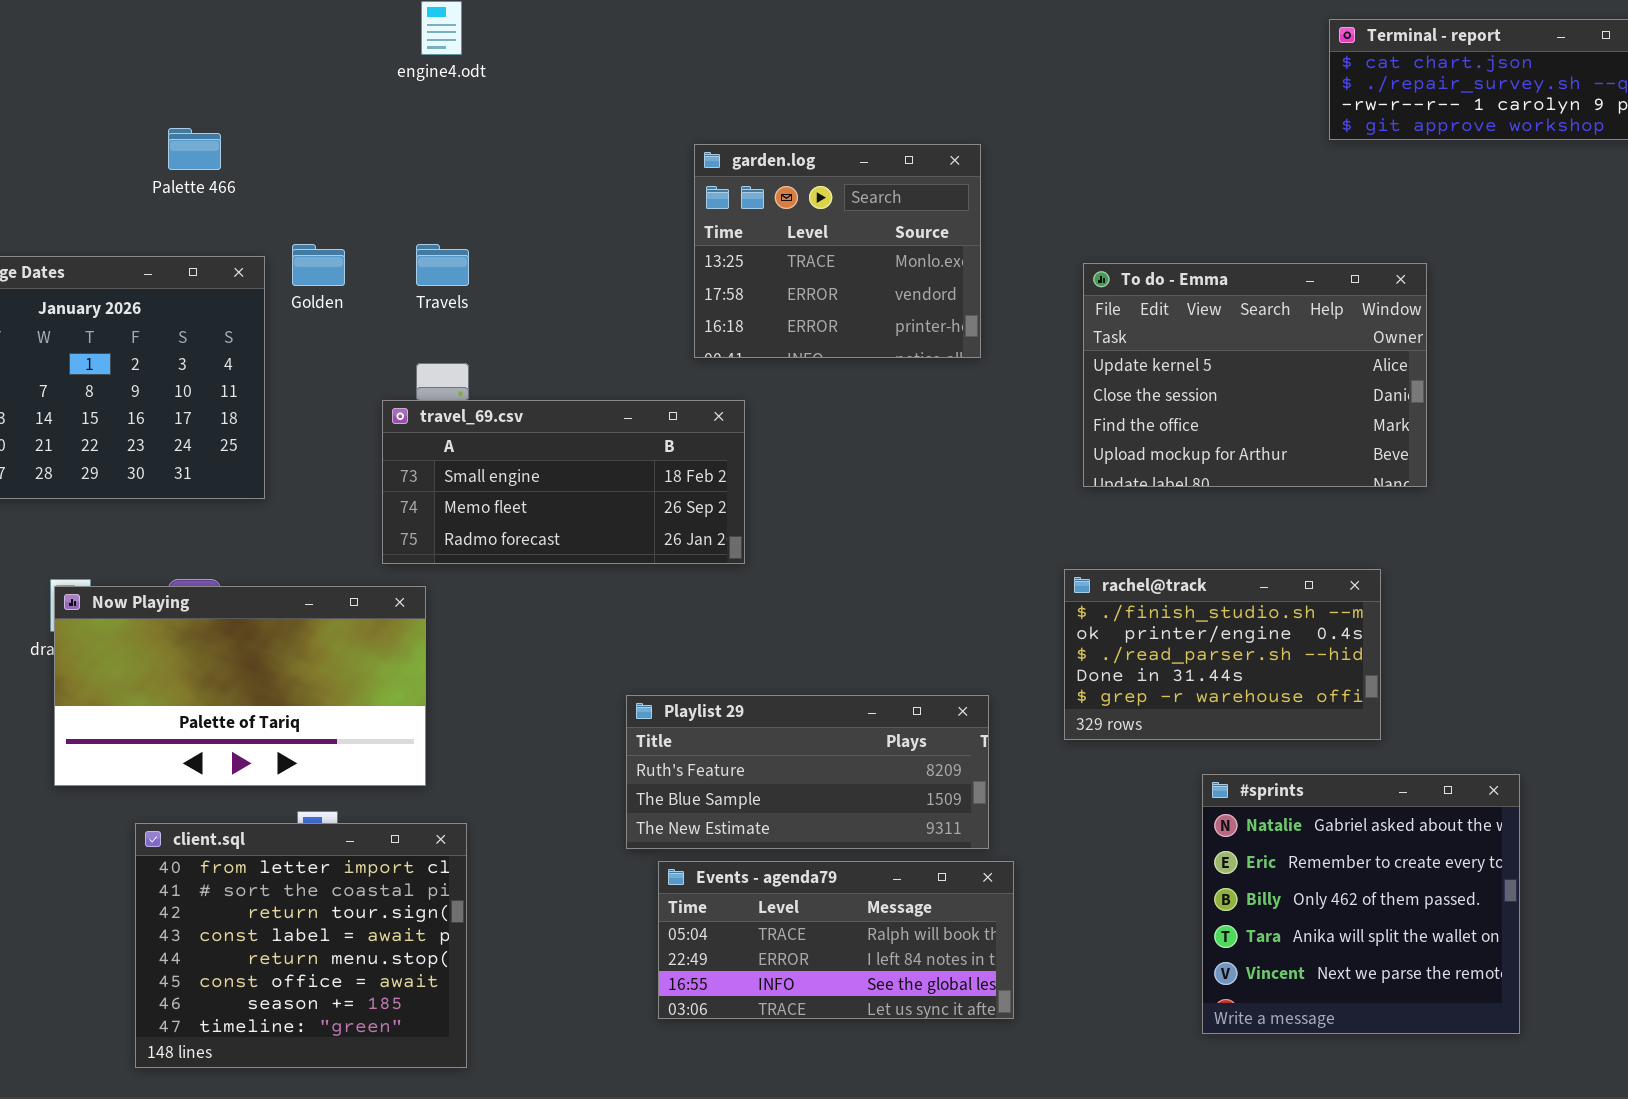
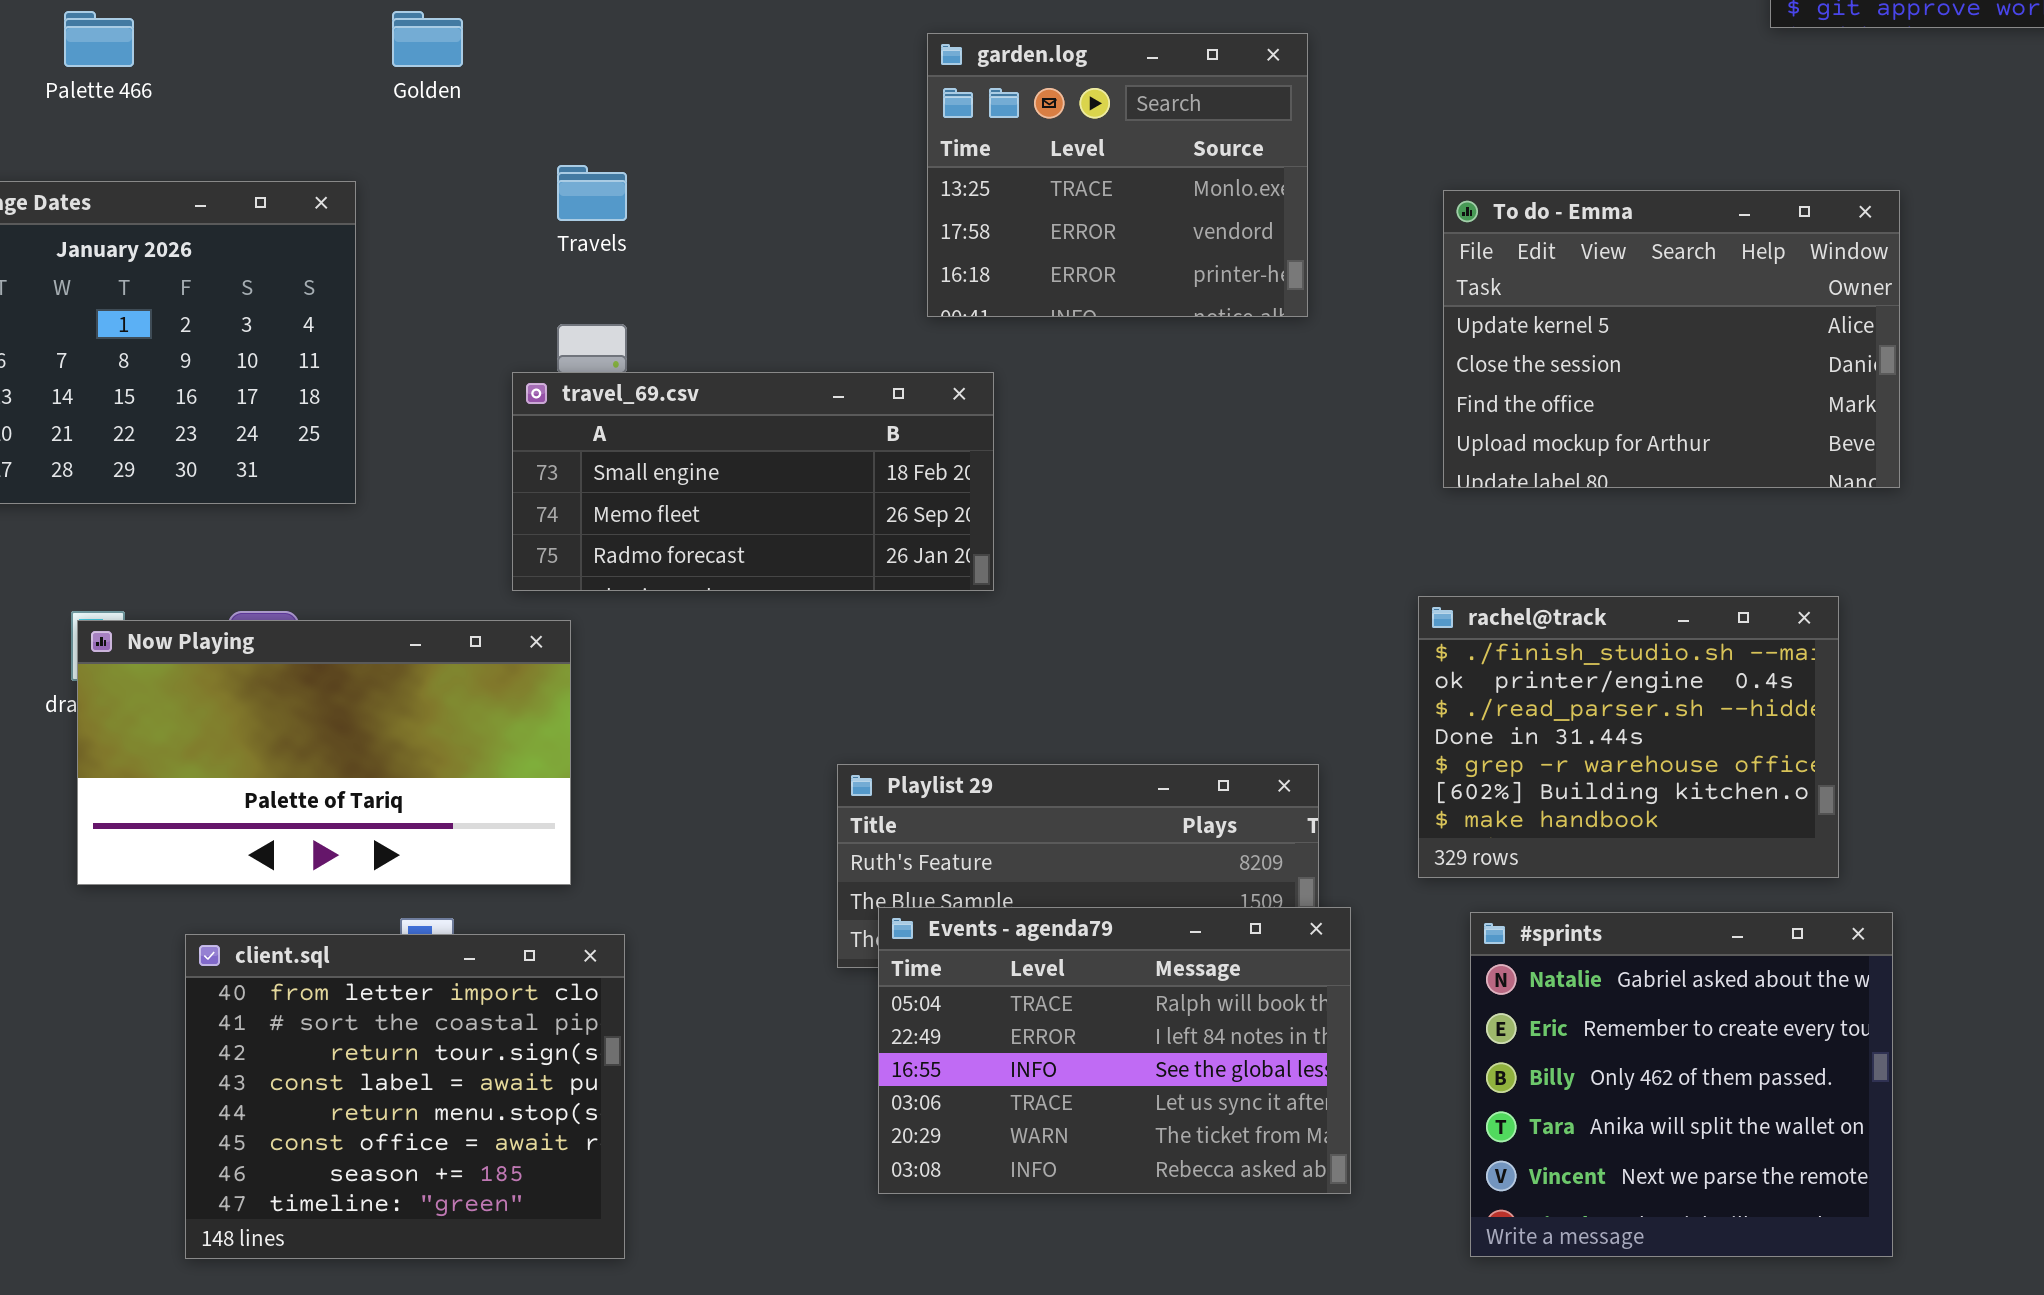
Palette 466: [168,128,221,170] -> [64,11,134,67], moved
Golden: [292,244,345,286] -> [392,11,463,67], moved
rachel@track: [1064,569,1381,740] -> [1418,596,1839,878], resized
#sprints: [1202,774,1520,1034] -> [1470,912,1893,1257], moved
Events - agenda79: [658,861,1014,1019] -> [878,907,1351,1194], resized

